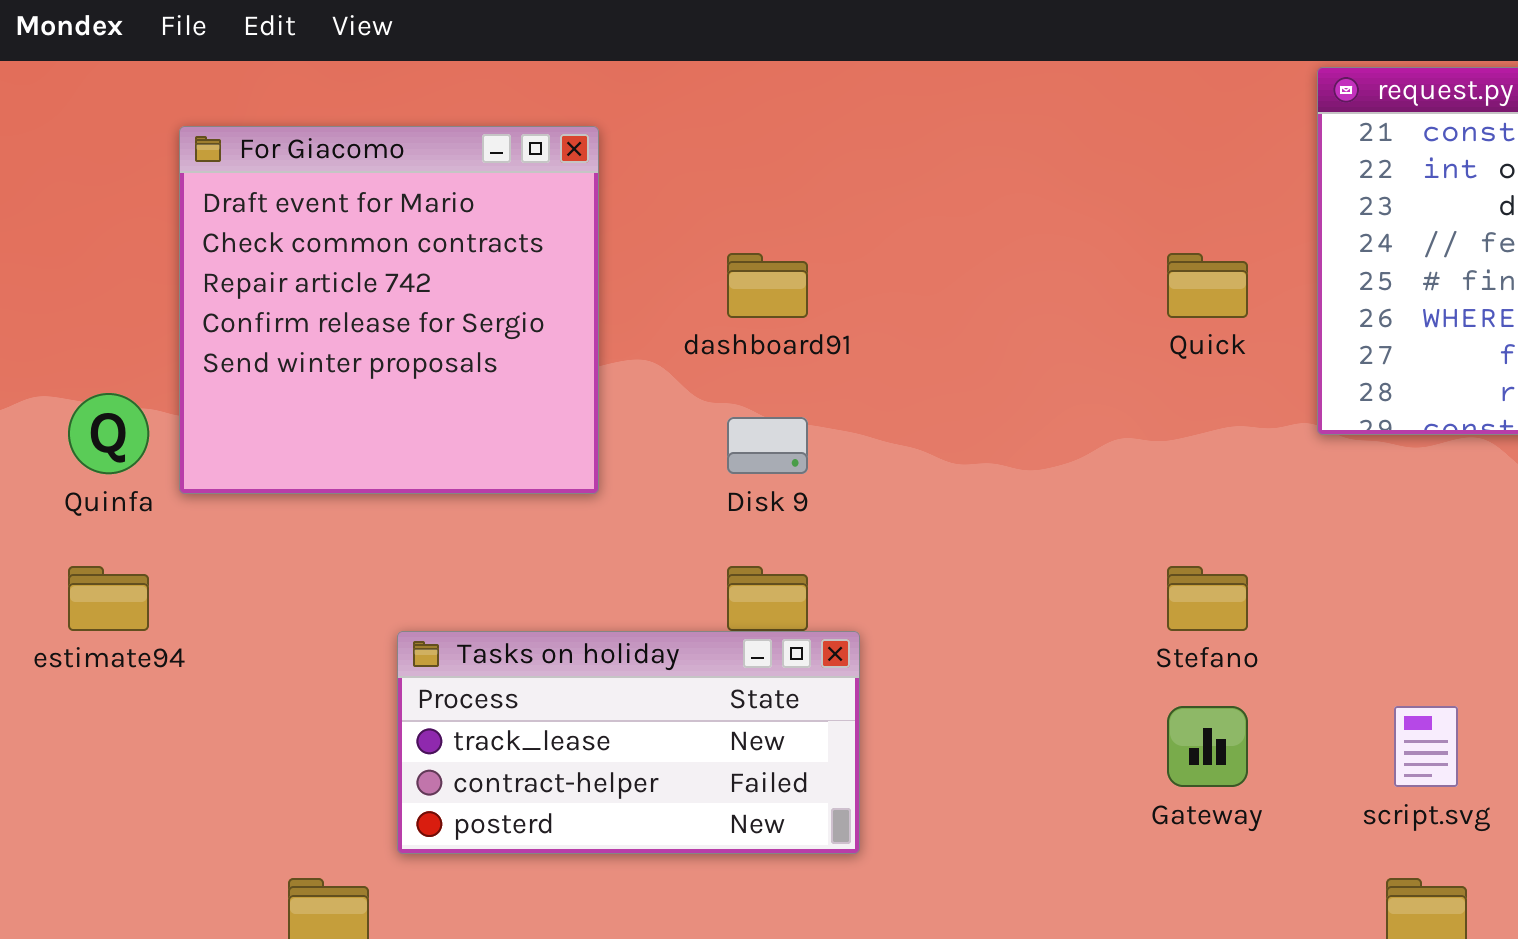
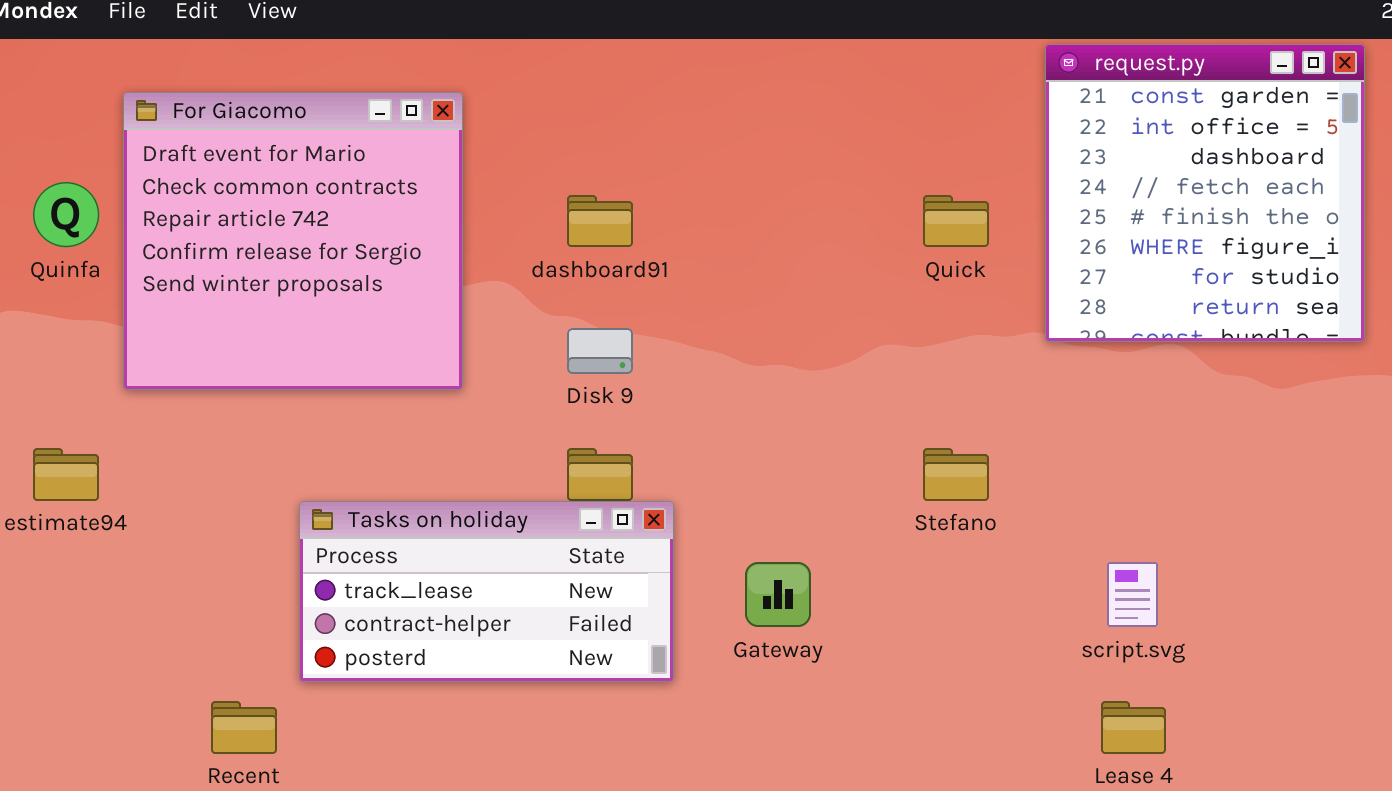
Quinfa: [68,393,149,474] -> [33,182,99,247], moved
Gateway: [1167,706,1248,787] -> [745,562,811,627], moved

